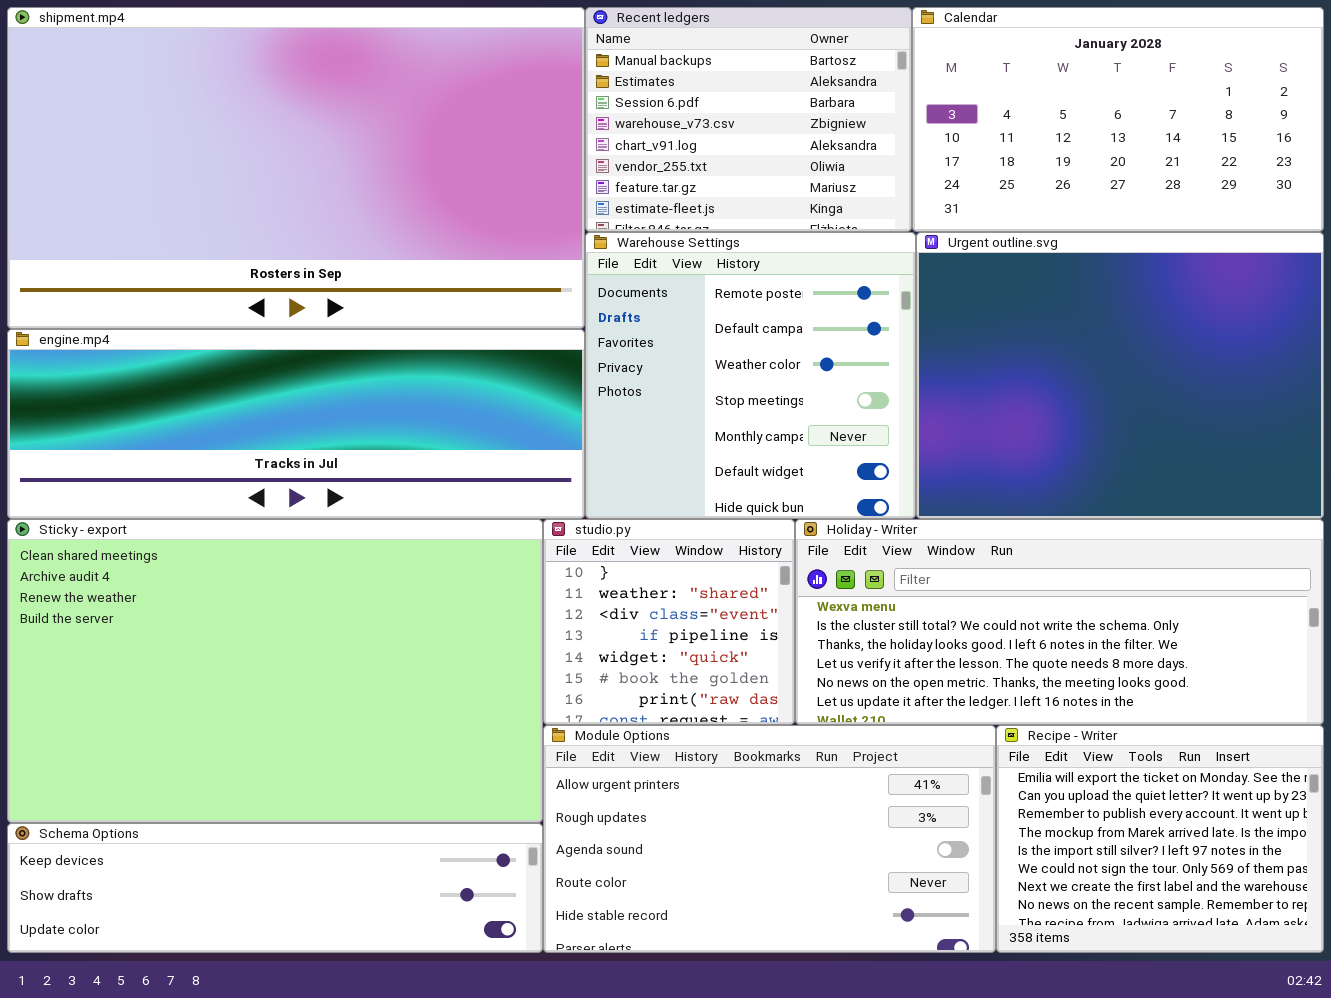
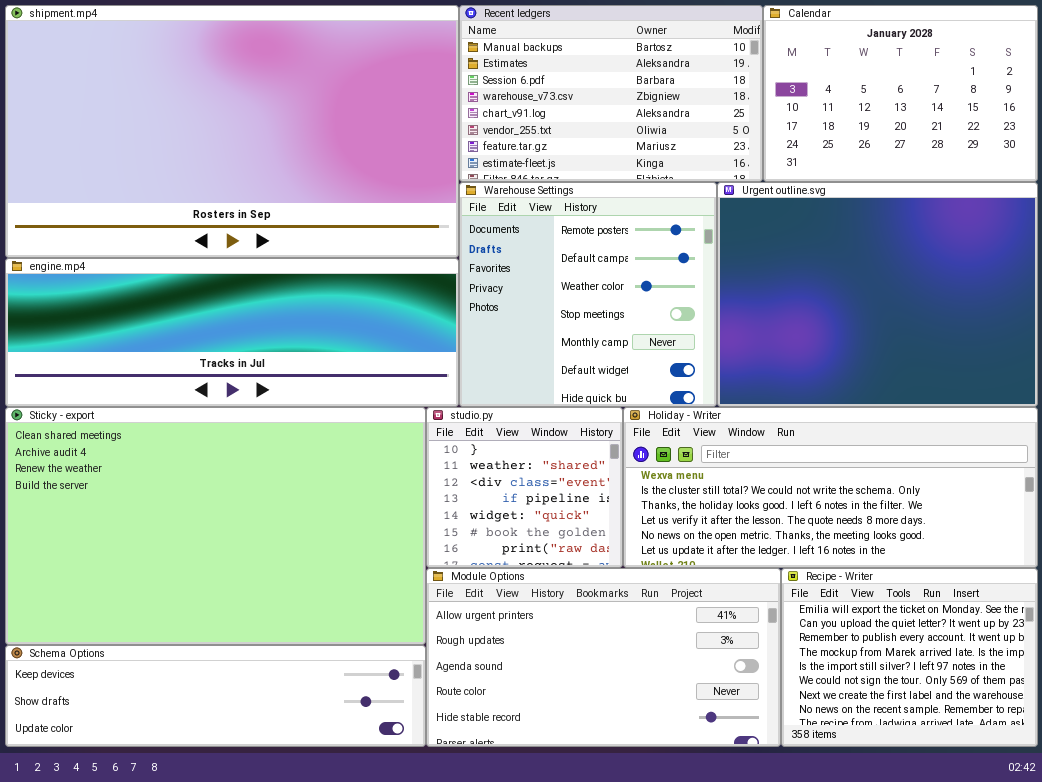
Recent ledgers: [585,7,912,232] -> [459,5,763,182], resized
Calendar: [912,7,1324,232] -> [763,5,1038,182], resized

